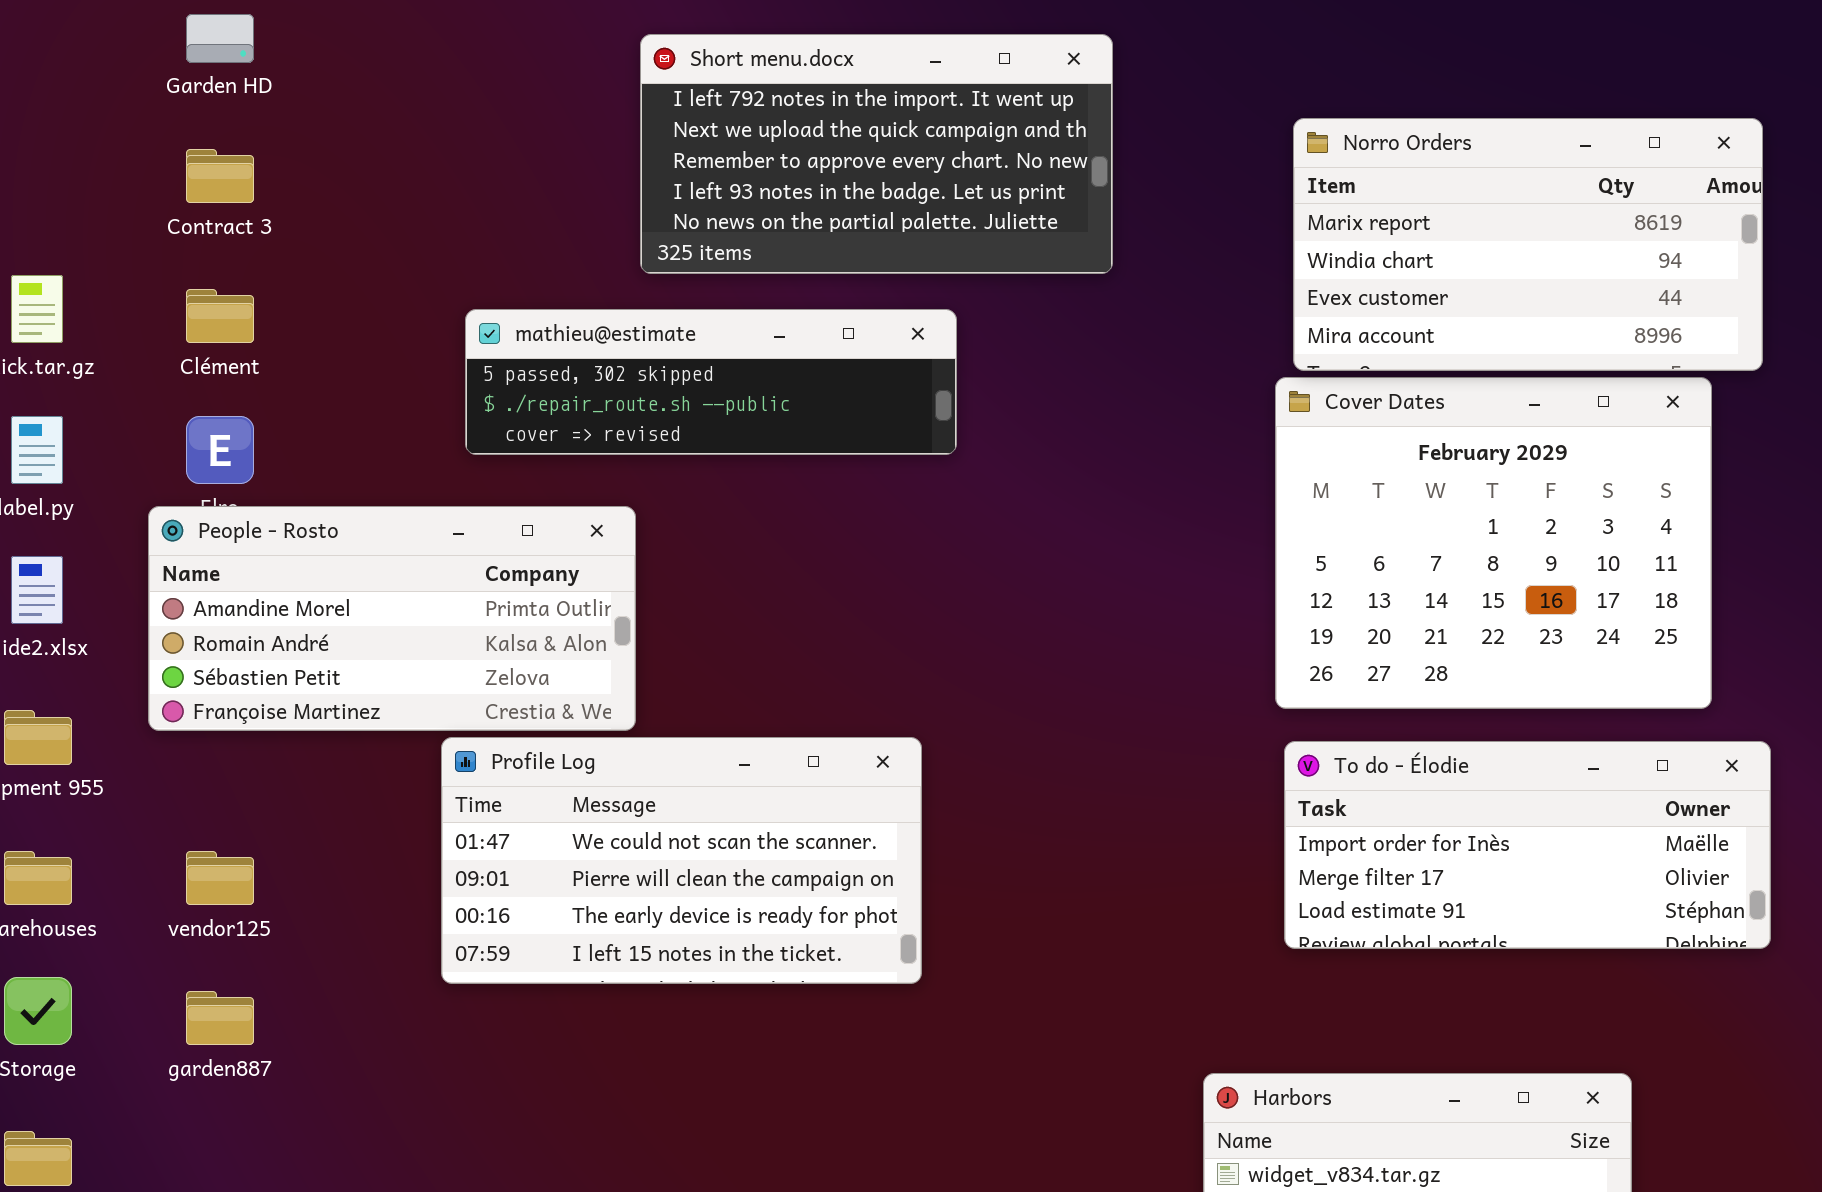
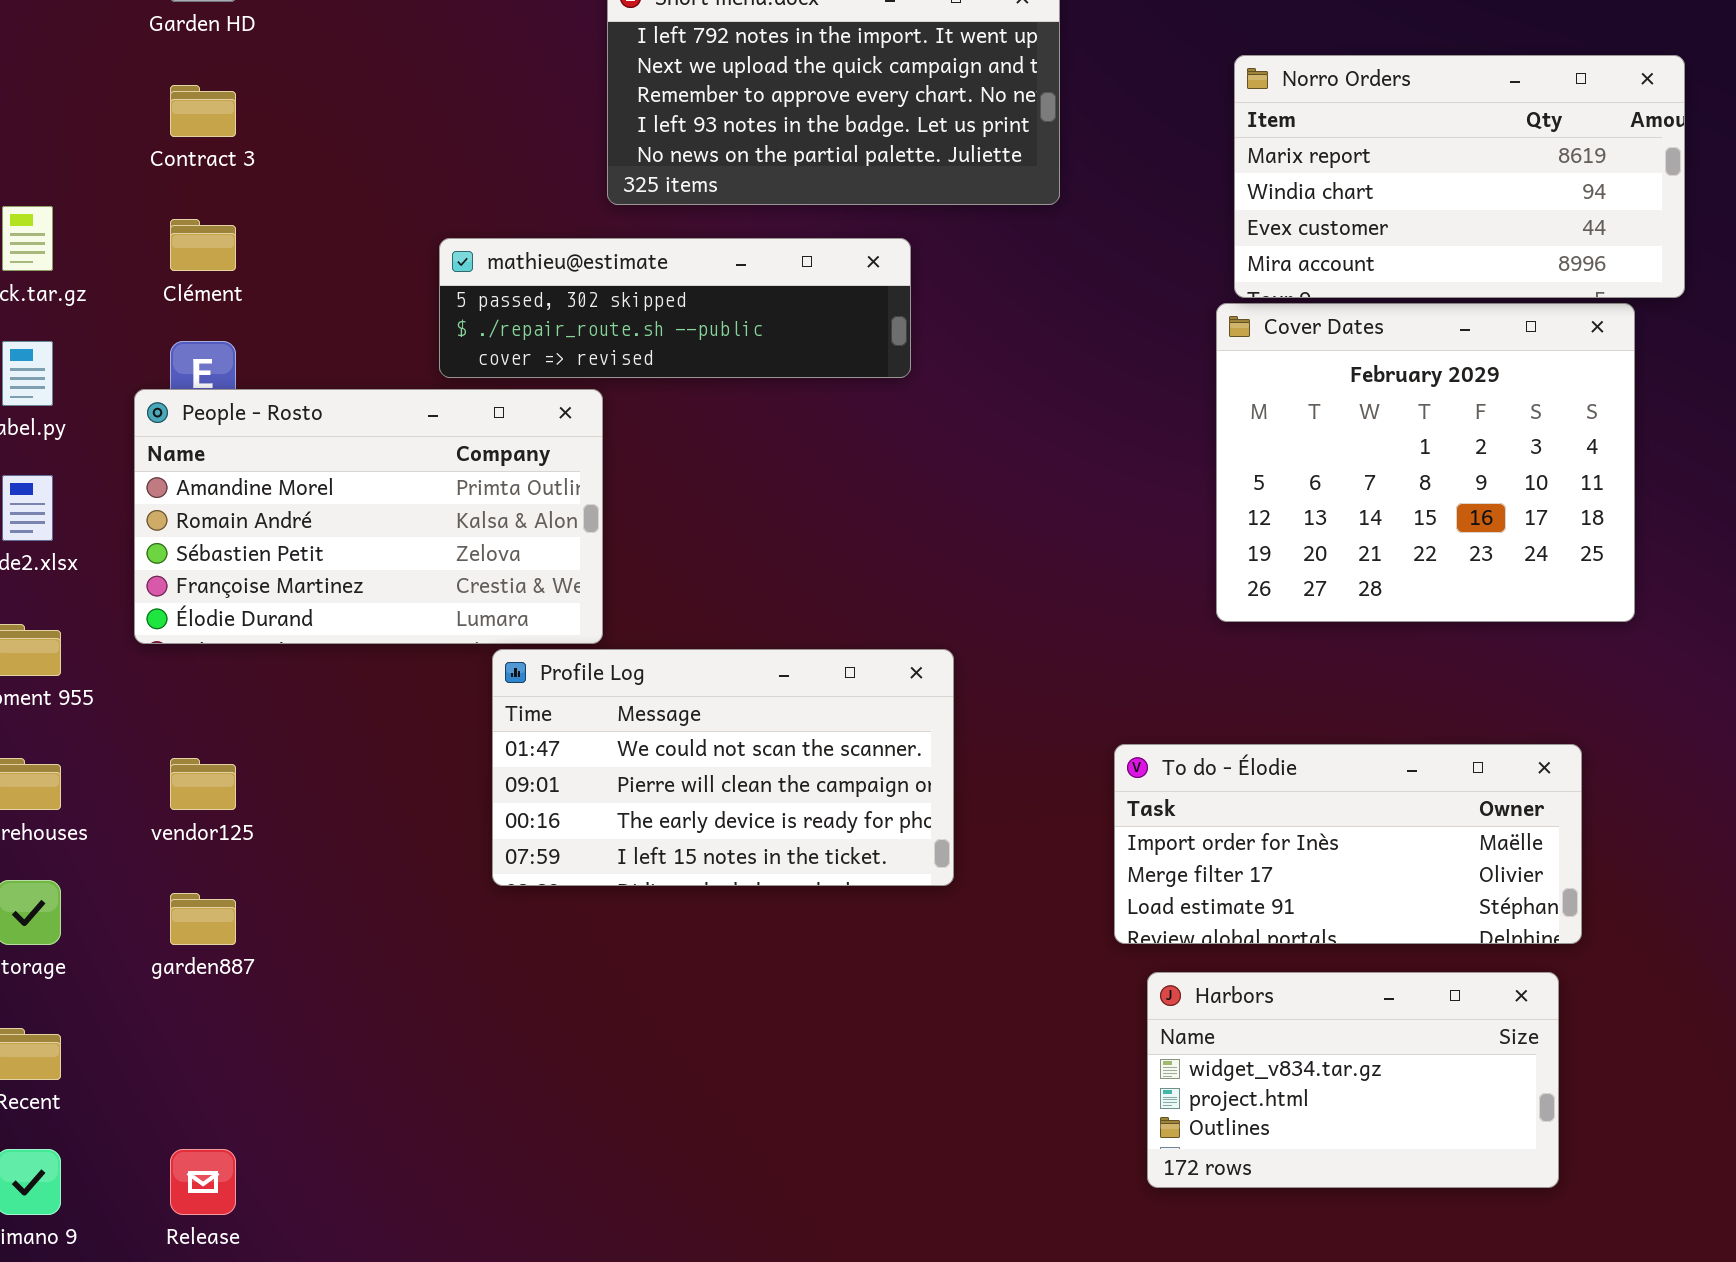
People - Rosto: [148,506,636,731] -> [134,389,603,644], resized
Profile Log: [441,737,922,984] -> [492,649,954,886], moved
To do - Élodie: [1284,741,1771,949] -> [1114,744,1582,944], moved

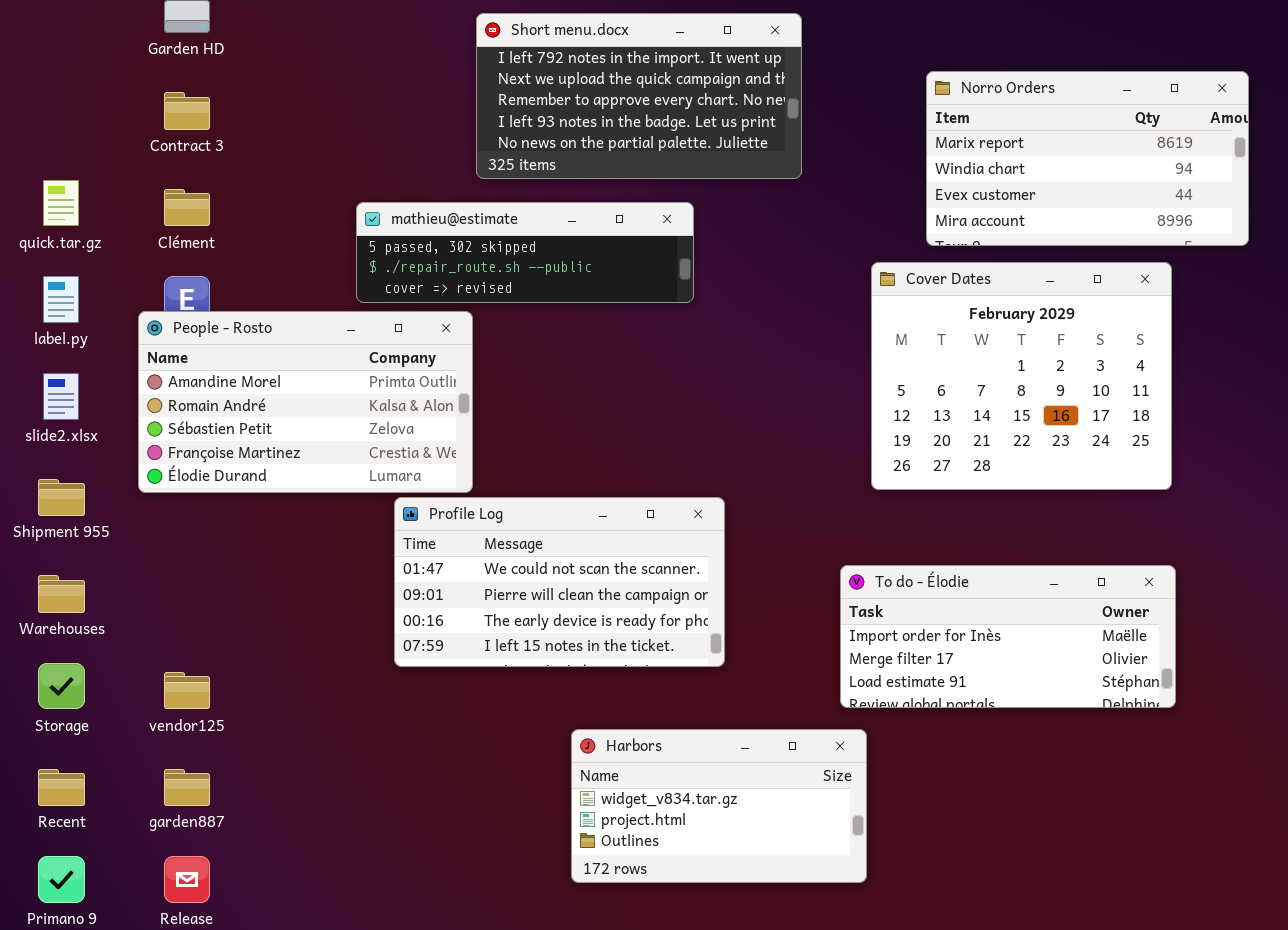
Cover Dates: [1216,303,1635,622] -> [871,262,1172,490], moved
vendor125: [170,758,236,810] -> [164,672,210,709], moved
garden887: [170,893,236,945] -> [164,769,210,806], moved
Harbors: [1147,972,1559,1188] -> [571,729,867,883], moved

